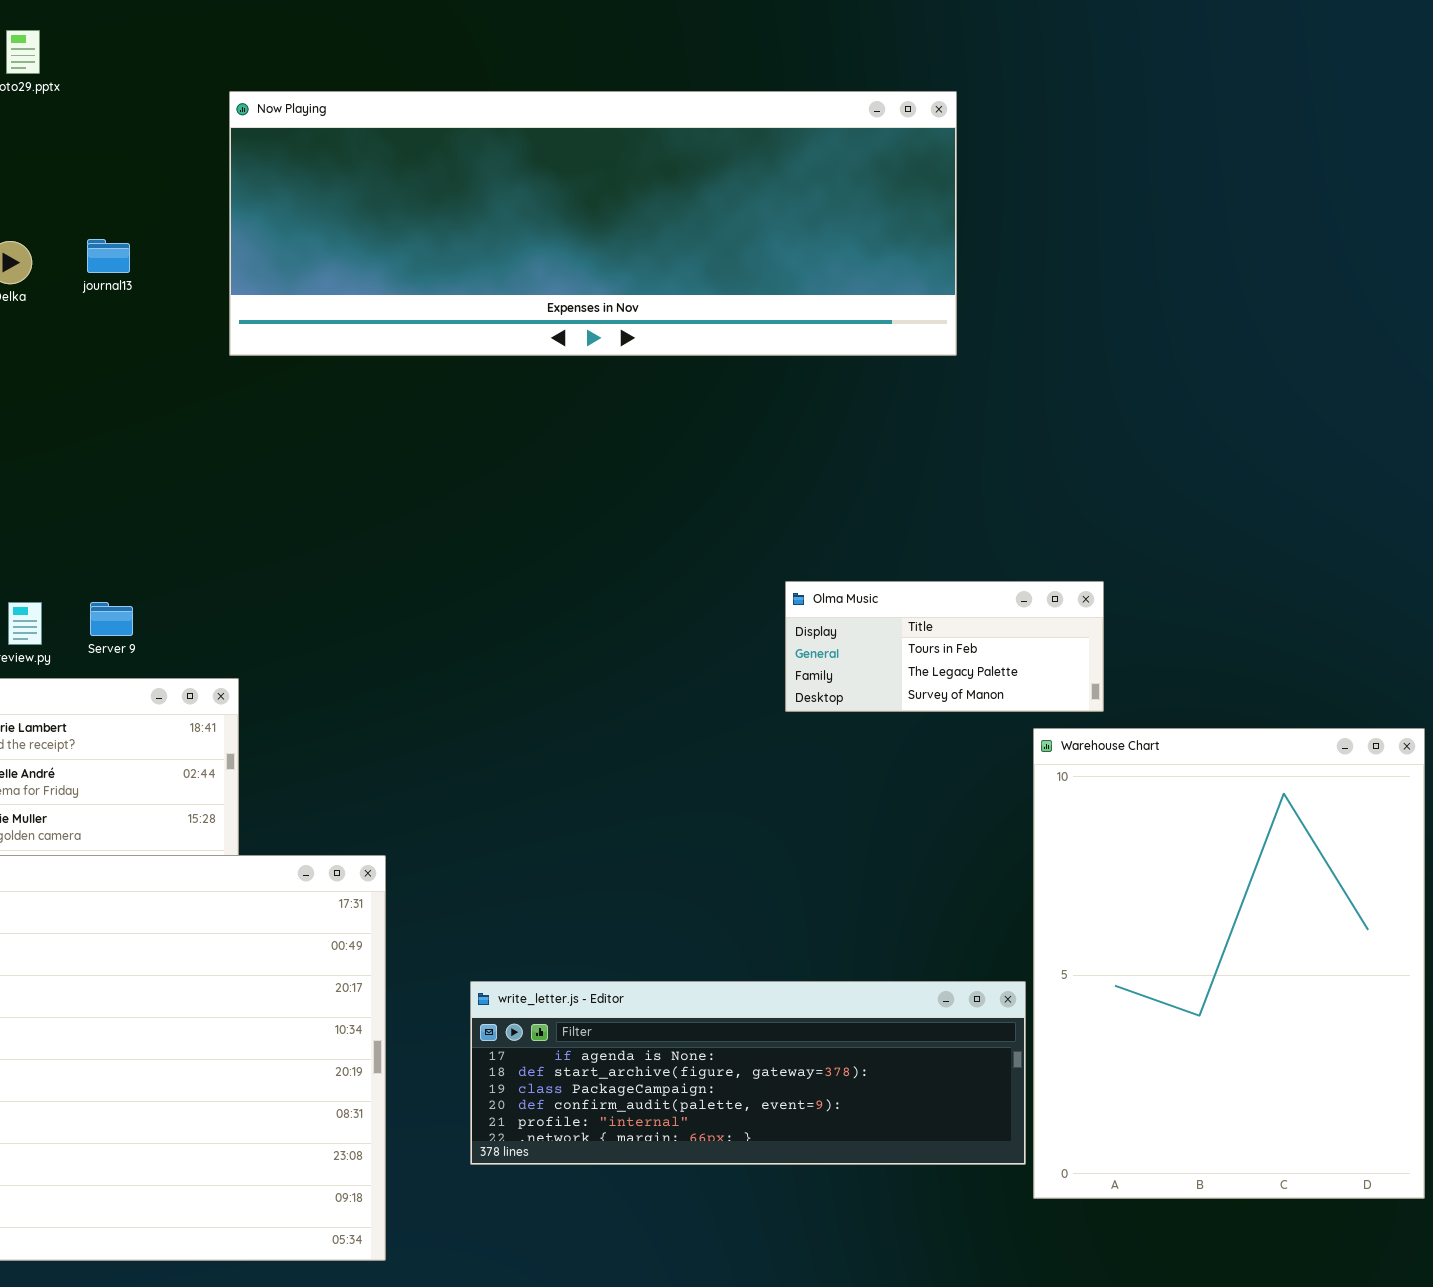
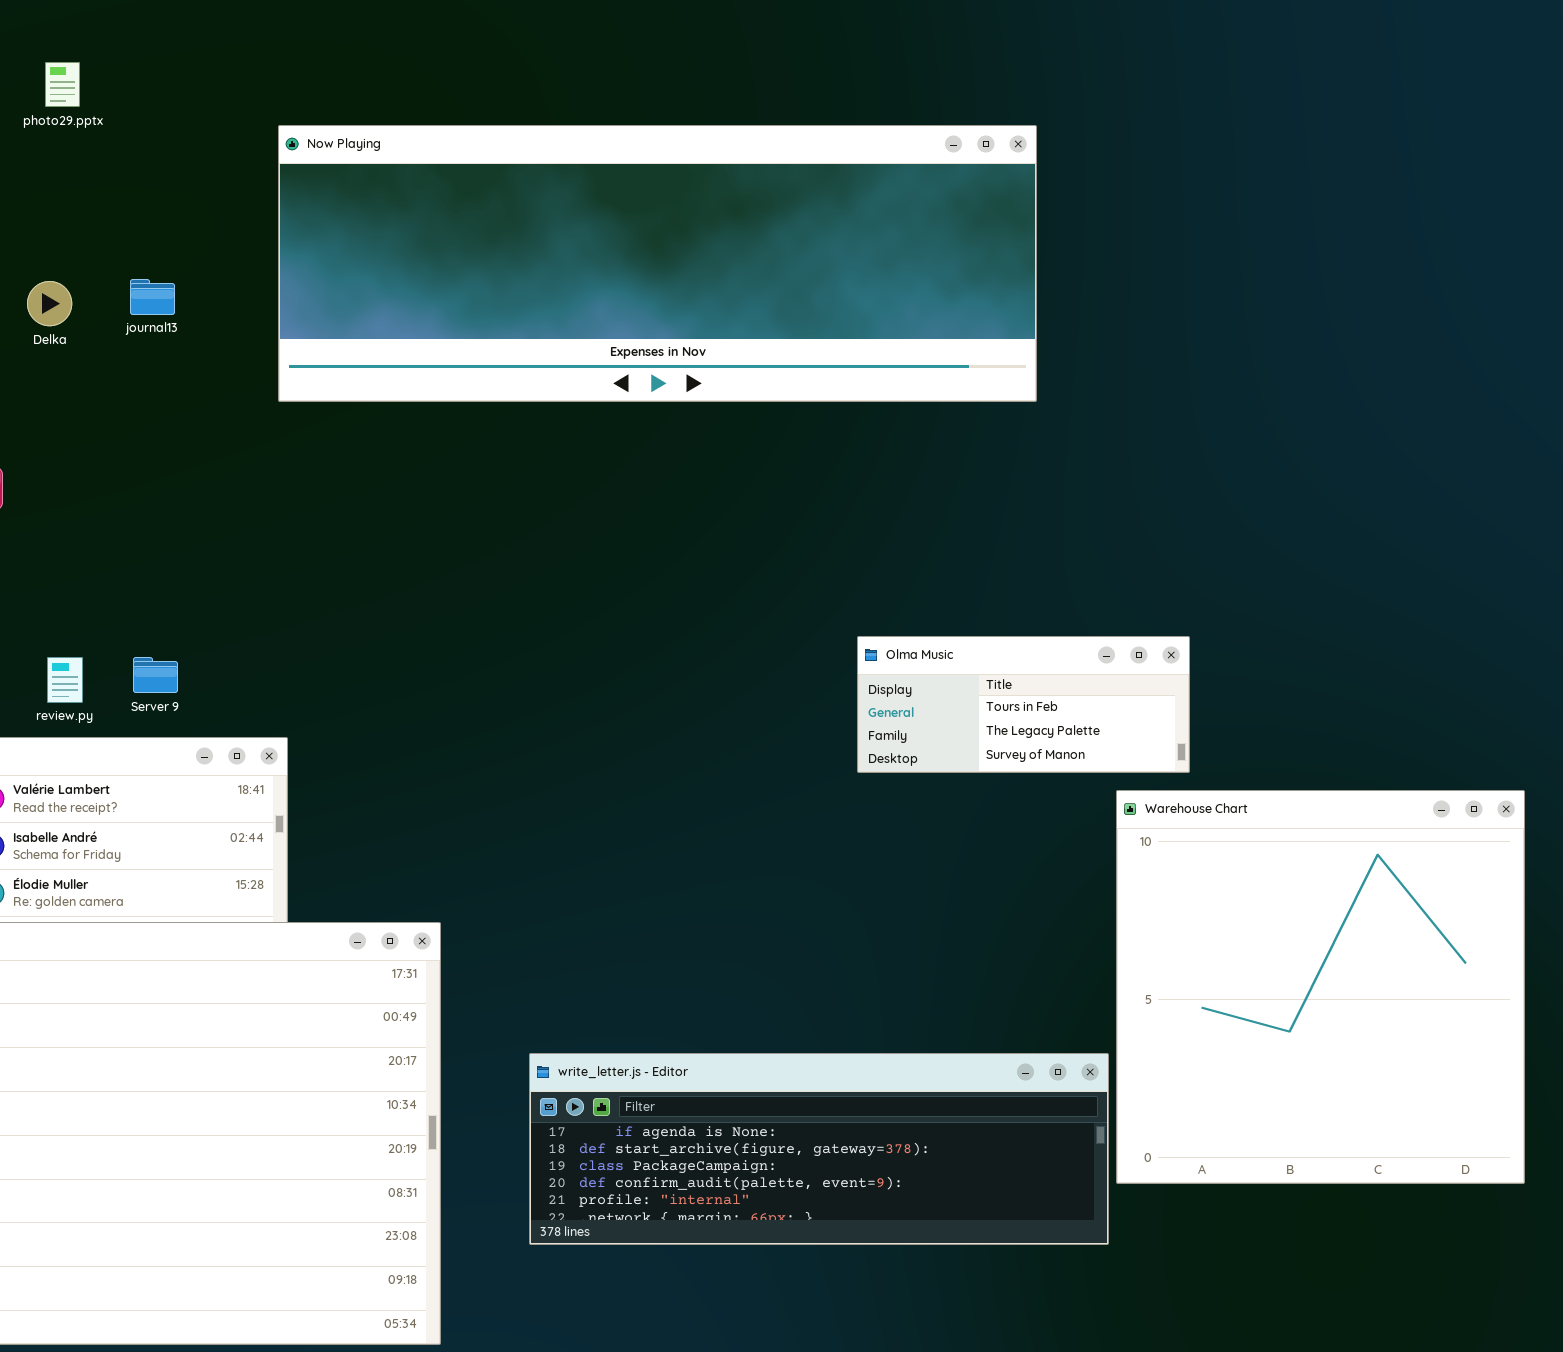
Warehouse Chart: [1033,728,1425,1199] -> [1116,790,1525,1184], resized

